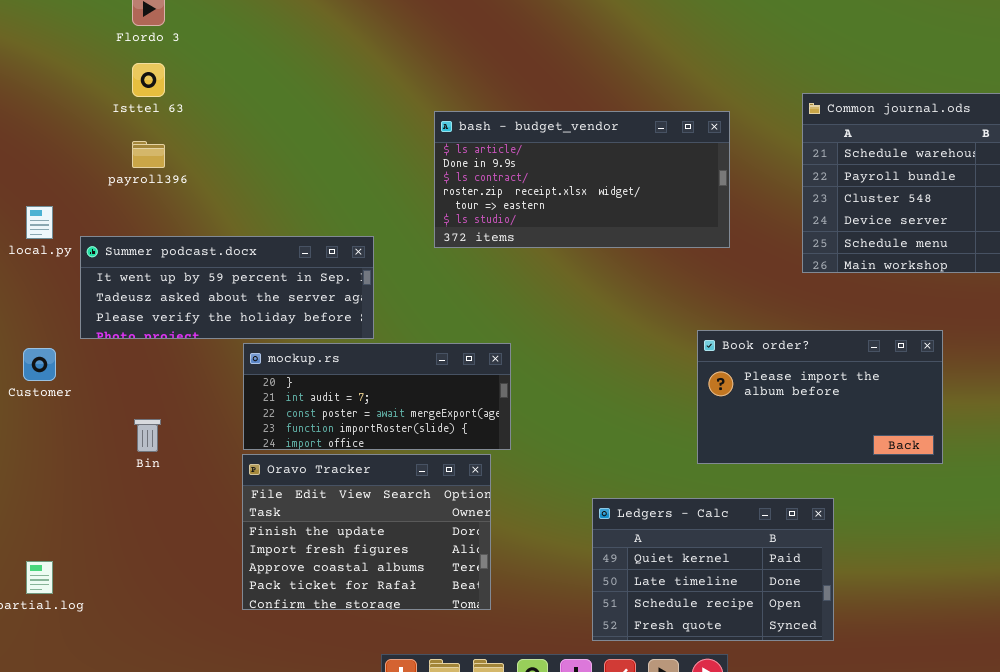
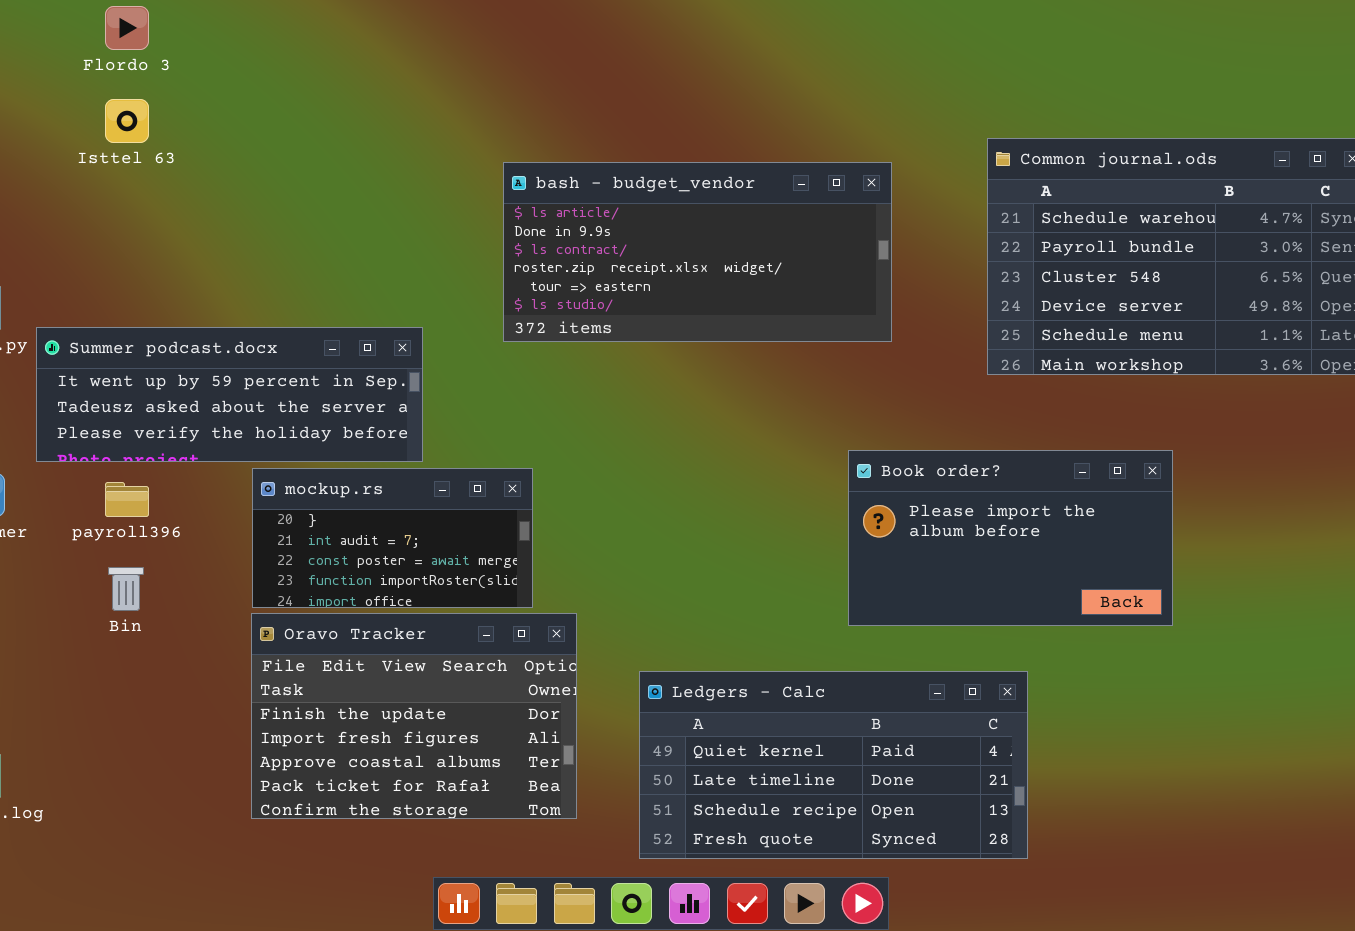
payroll396: [132,141,165,168] -> [105,482,149,517], moved
mockup.rs: [243,343,511,450] -> [252,468,533,608], resized
Ledgers - Calc: [592,498,834,641] -> [639,671,1028,859], resized

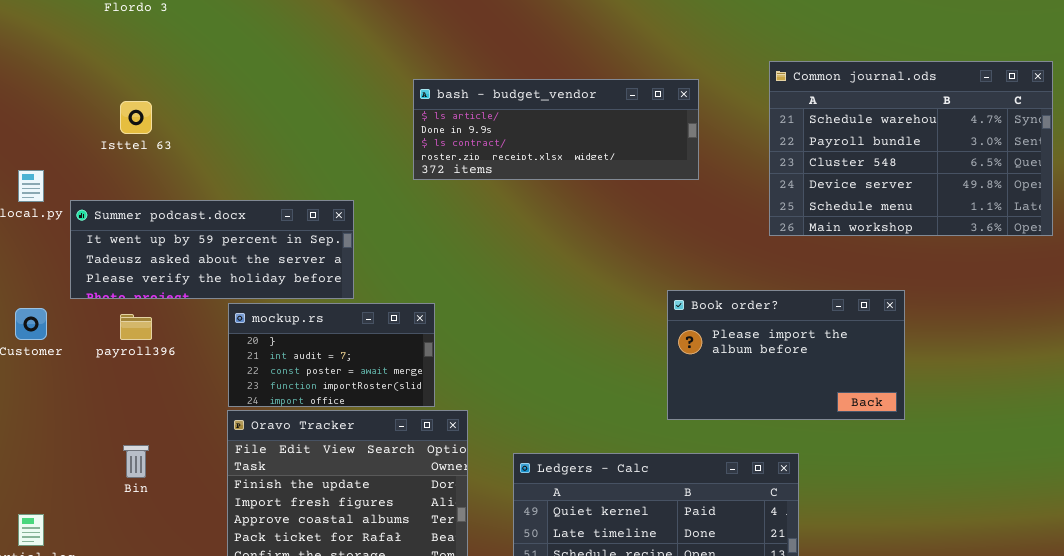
Isttel 63: [105,99,149,143] -> [120,101,152,134], moved
bash - budget_vendor: [503,162,892,342] -> [413,79,699,180], resized
Bin: [108,567,144,611] -> [123,445,149,478], moved

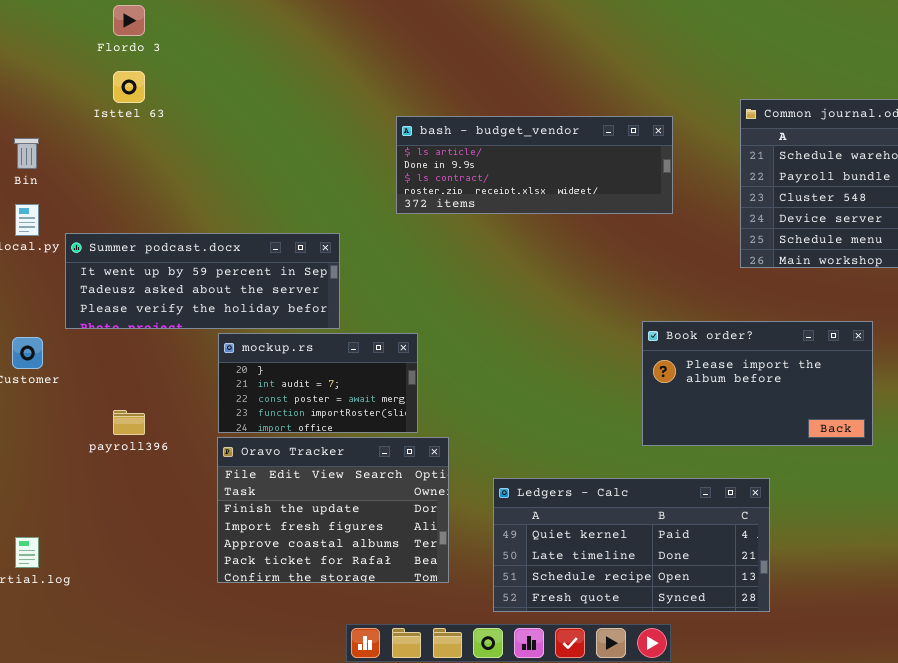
Isttel 63: [120,101,152,134] -> [113,71,145,103], moved
payroll396: [120,314,152,340] -> [113,410,145,435], moved
Bin: [123,445,149,478] -> [14,138,39,169], moved

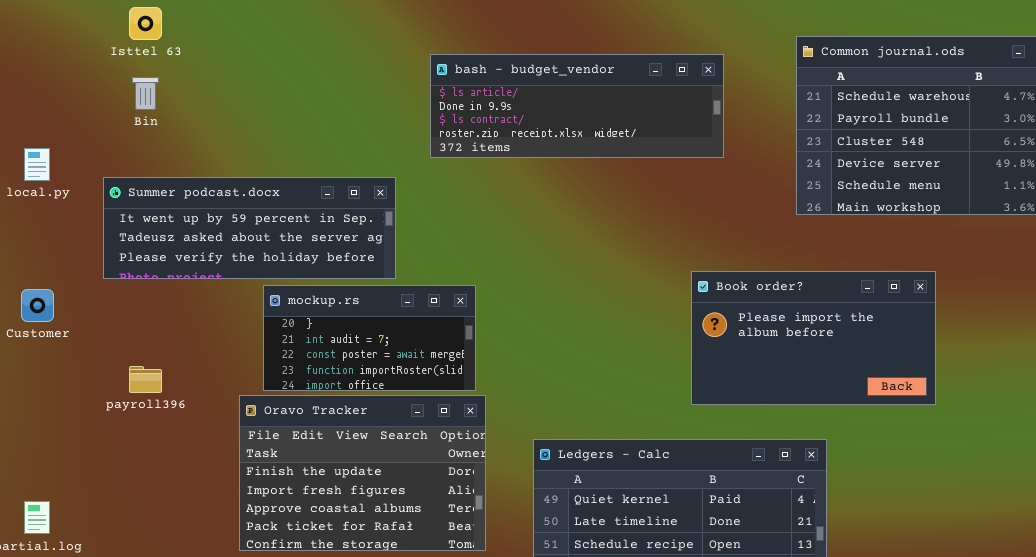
Bin: [14,138,39,169] -> [132,77,159,110], moved
Summer podcast.docx: [65,233,340,329] -> [103,177,396,279], moved
mockup.rs: [218,333,418,433] -> [263,285,476,391], moved

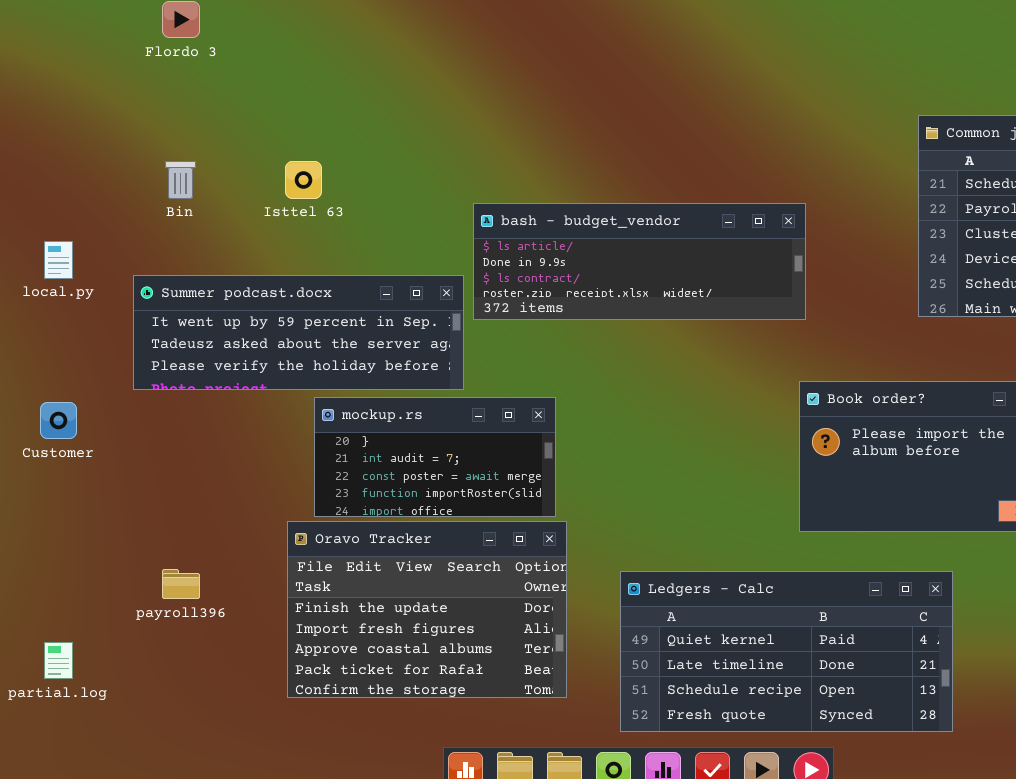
Isttel 63: [129,7,162,40] -> [285,161,322,199], moved
bash - budget_vendor: [430,54,724,158] -> [473,203,806,320], moved
payroll396: [129,366,162,393] -> [162,569,200,599], moved

